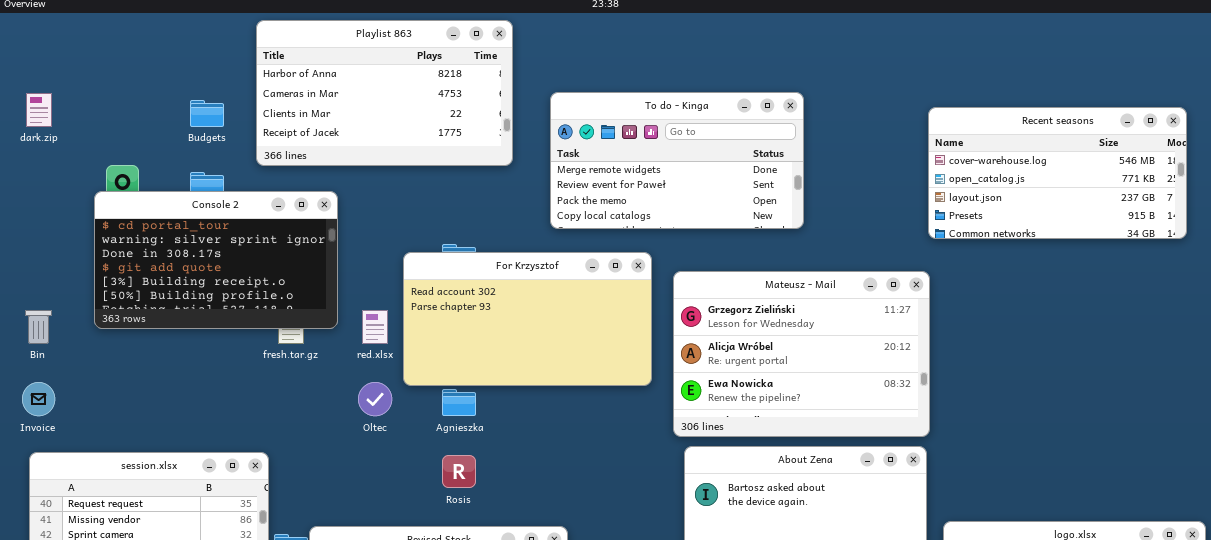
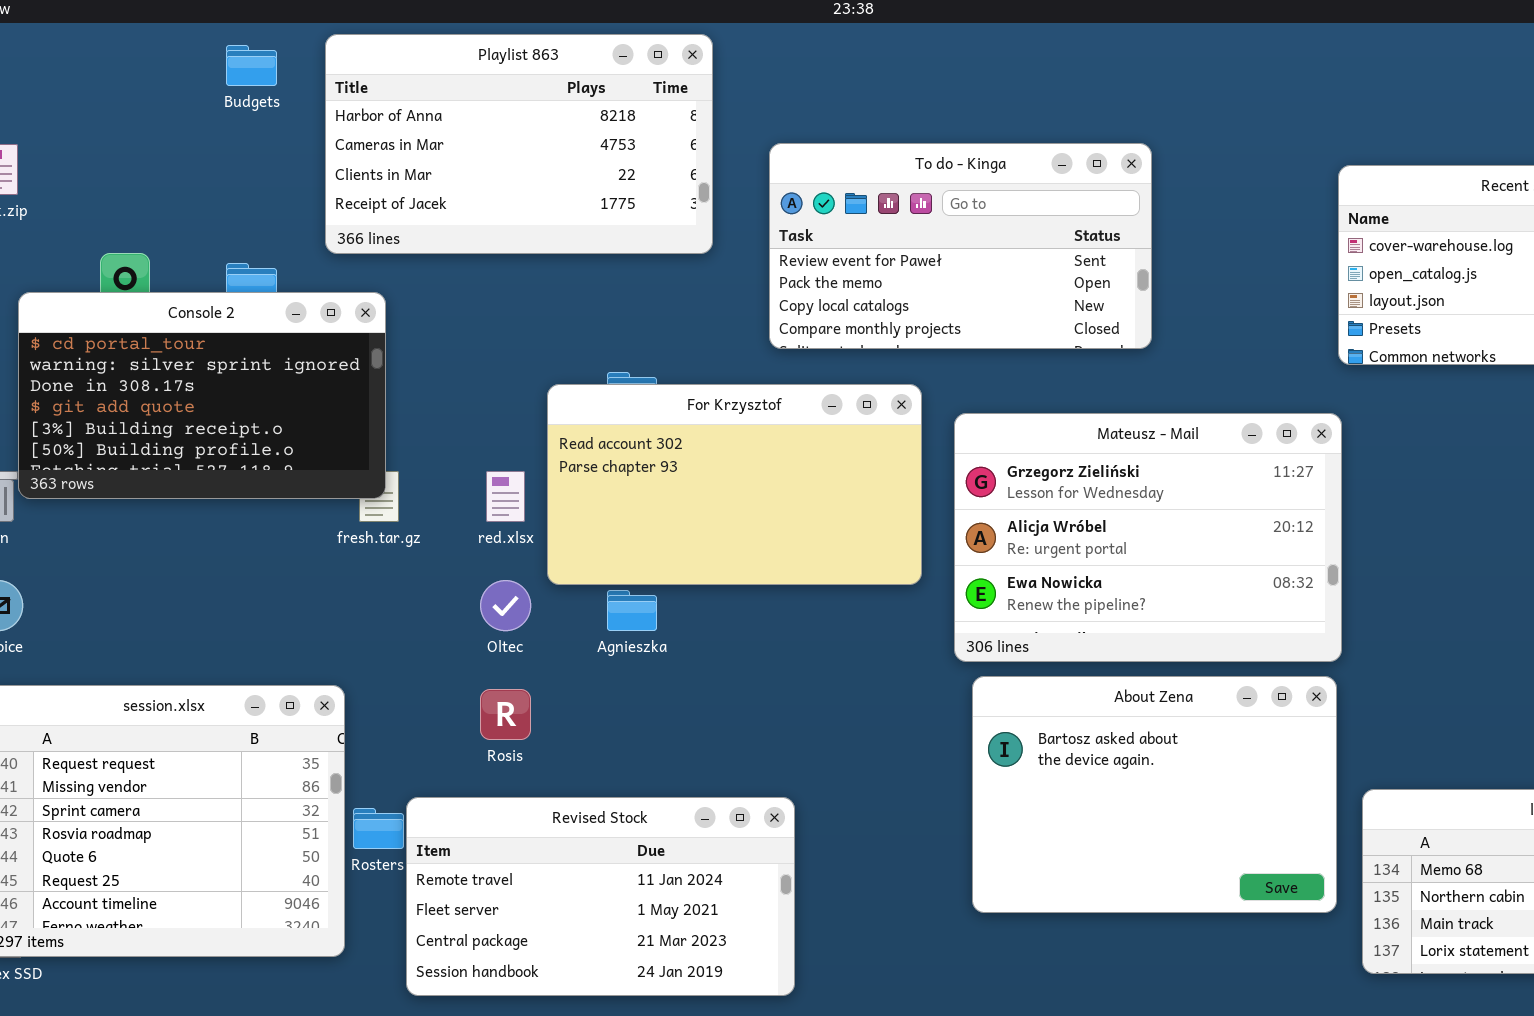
To do - Kinga: [550,92,804,229] -> [769,143,1152,349], scrolled down 1 row
Budgets: [190,100,224,127] -> [226,45,277,86], moved
Console 2: [94,191,338,329] -> [18,292,386,499], moved
Rosis: [442,455,476,488] -> [480,689,531,740], moved

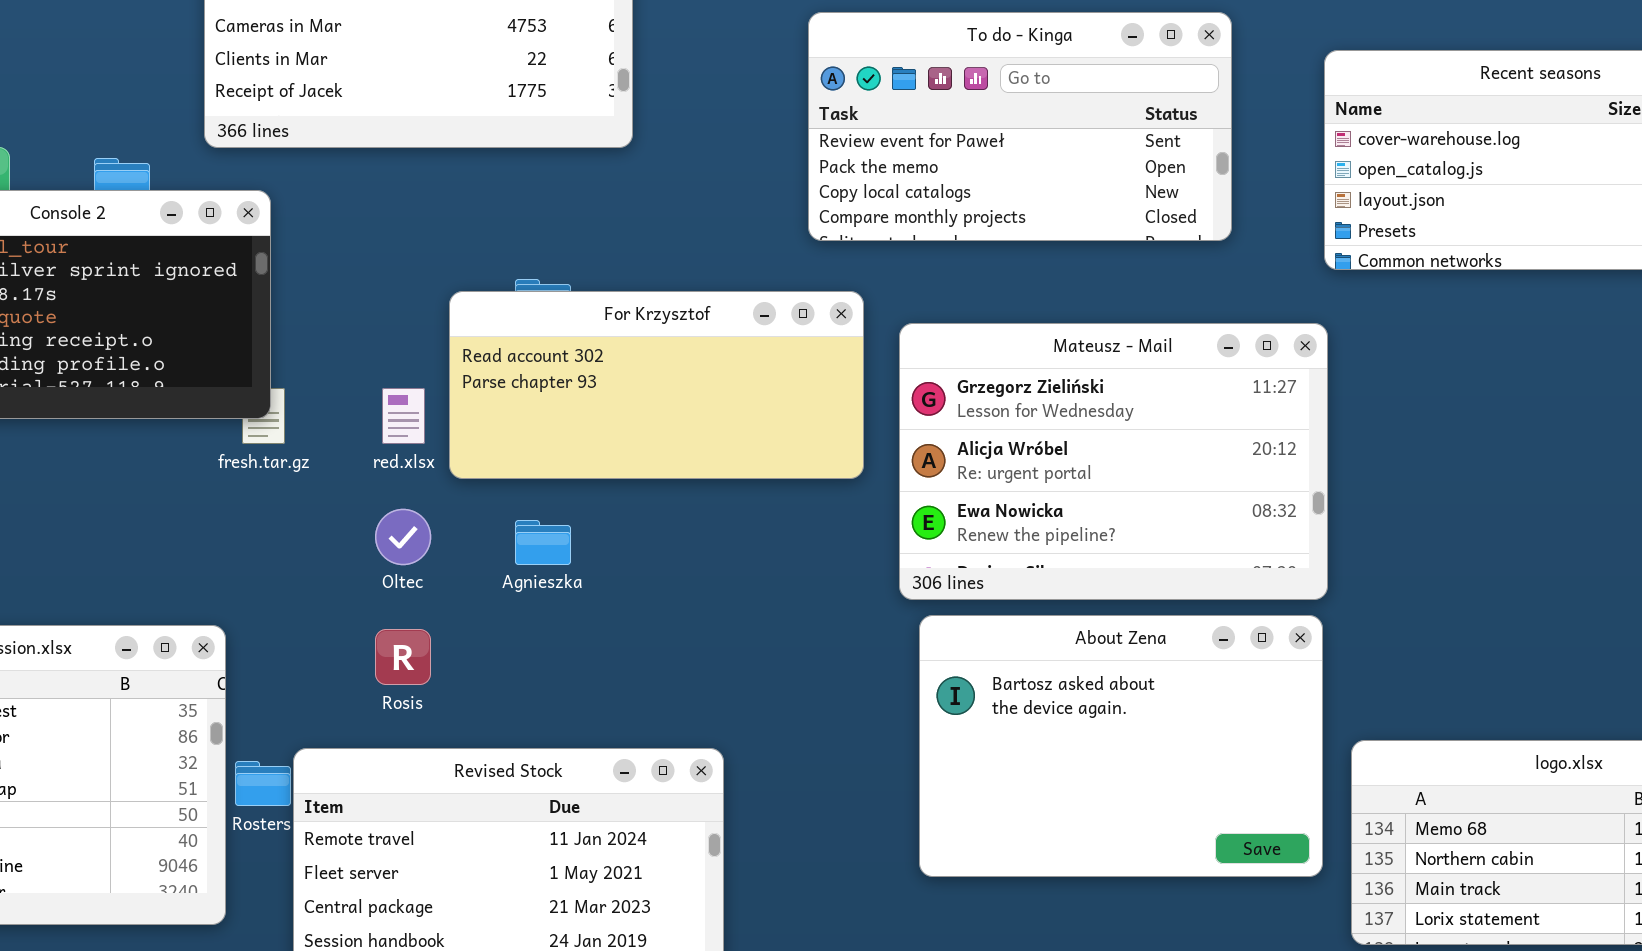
To do - Kinga: [769,143,1152,349] -> [808,12,1232,241], moved
For Krzysztof: [547,384,922,585] -> [449,291,864,479], resized

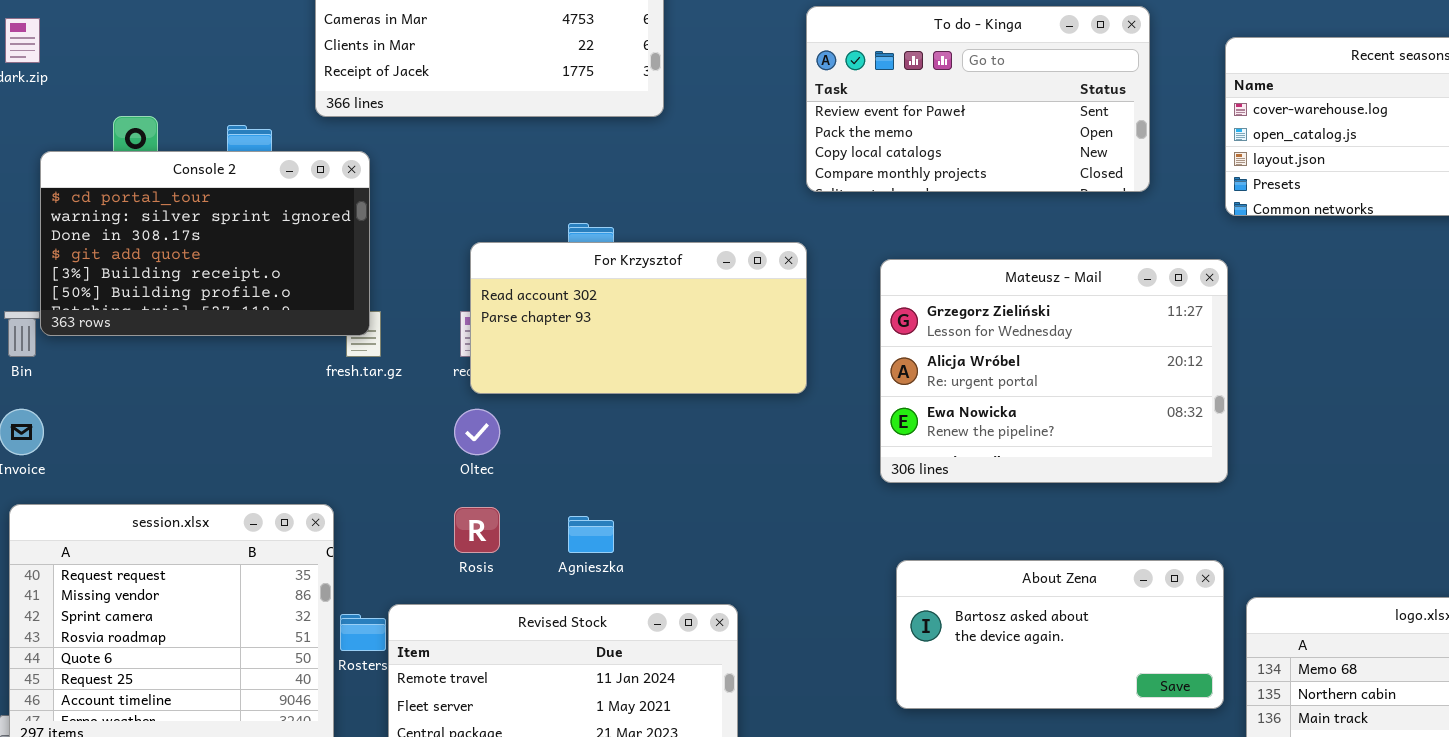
For Krzysztof: [449,291,864,479] -> [470,242,807,394], moved
Agnieszka: [515,520,571,565] -> [568,516,614,553], moved
About Zena: [919,615,1323,877] -> [896,560,1224,709], resized

